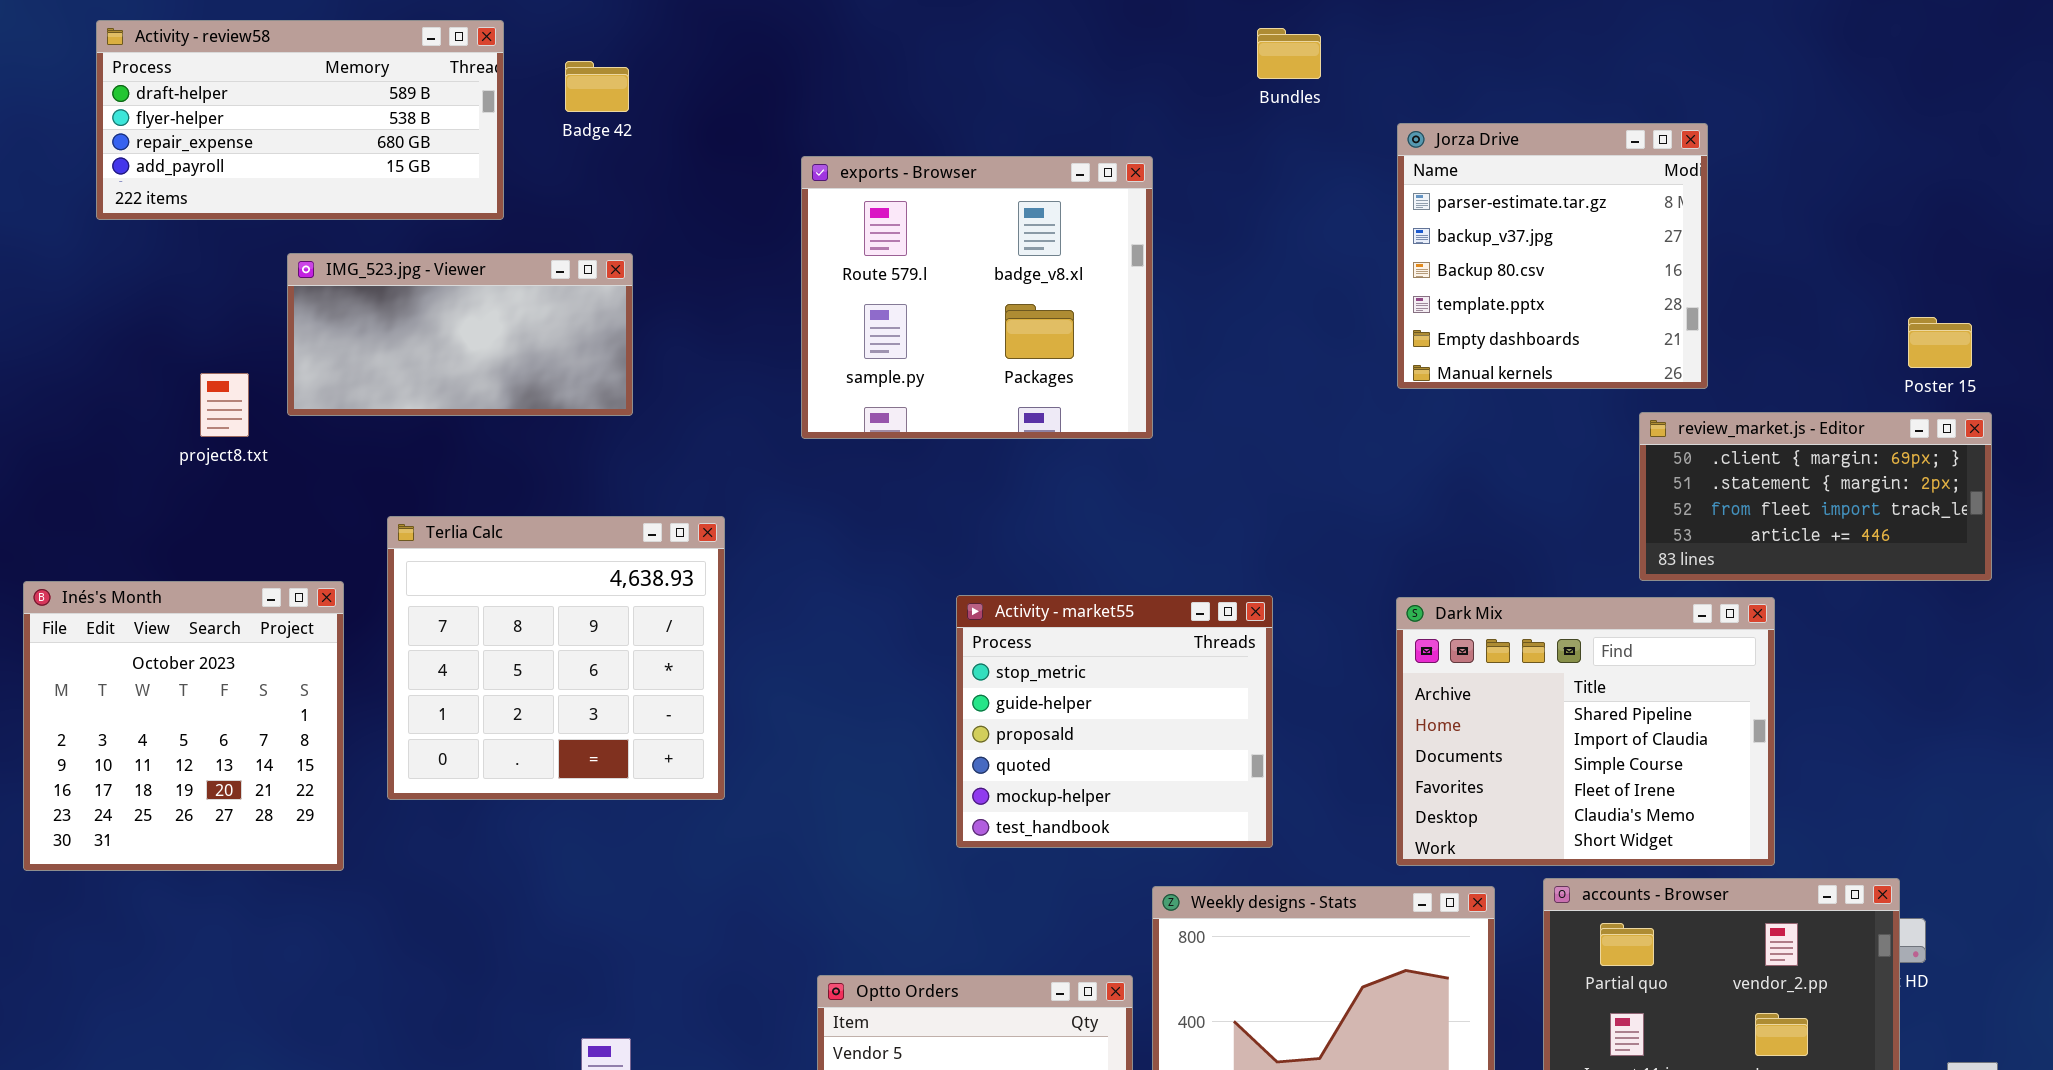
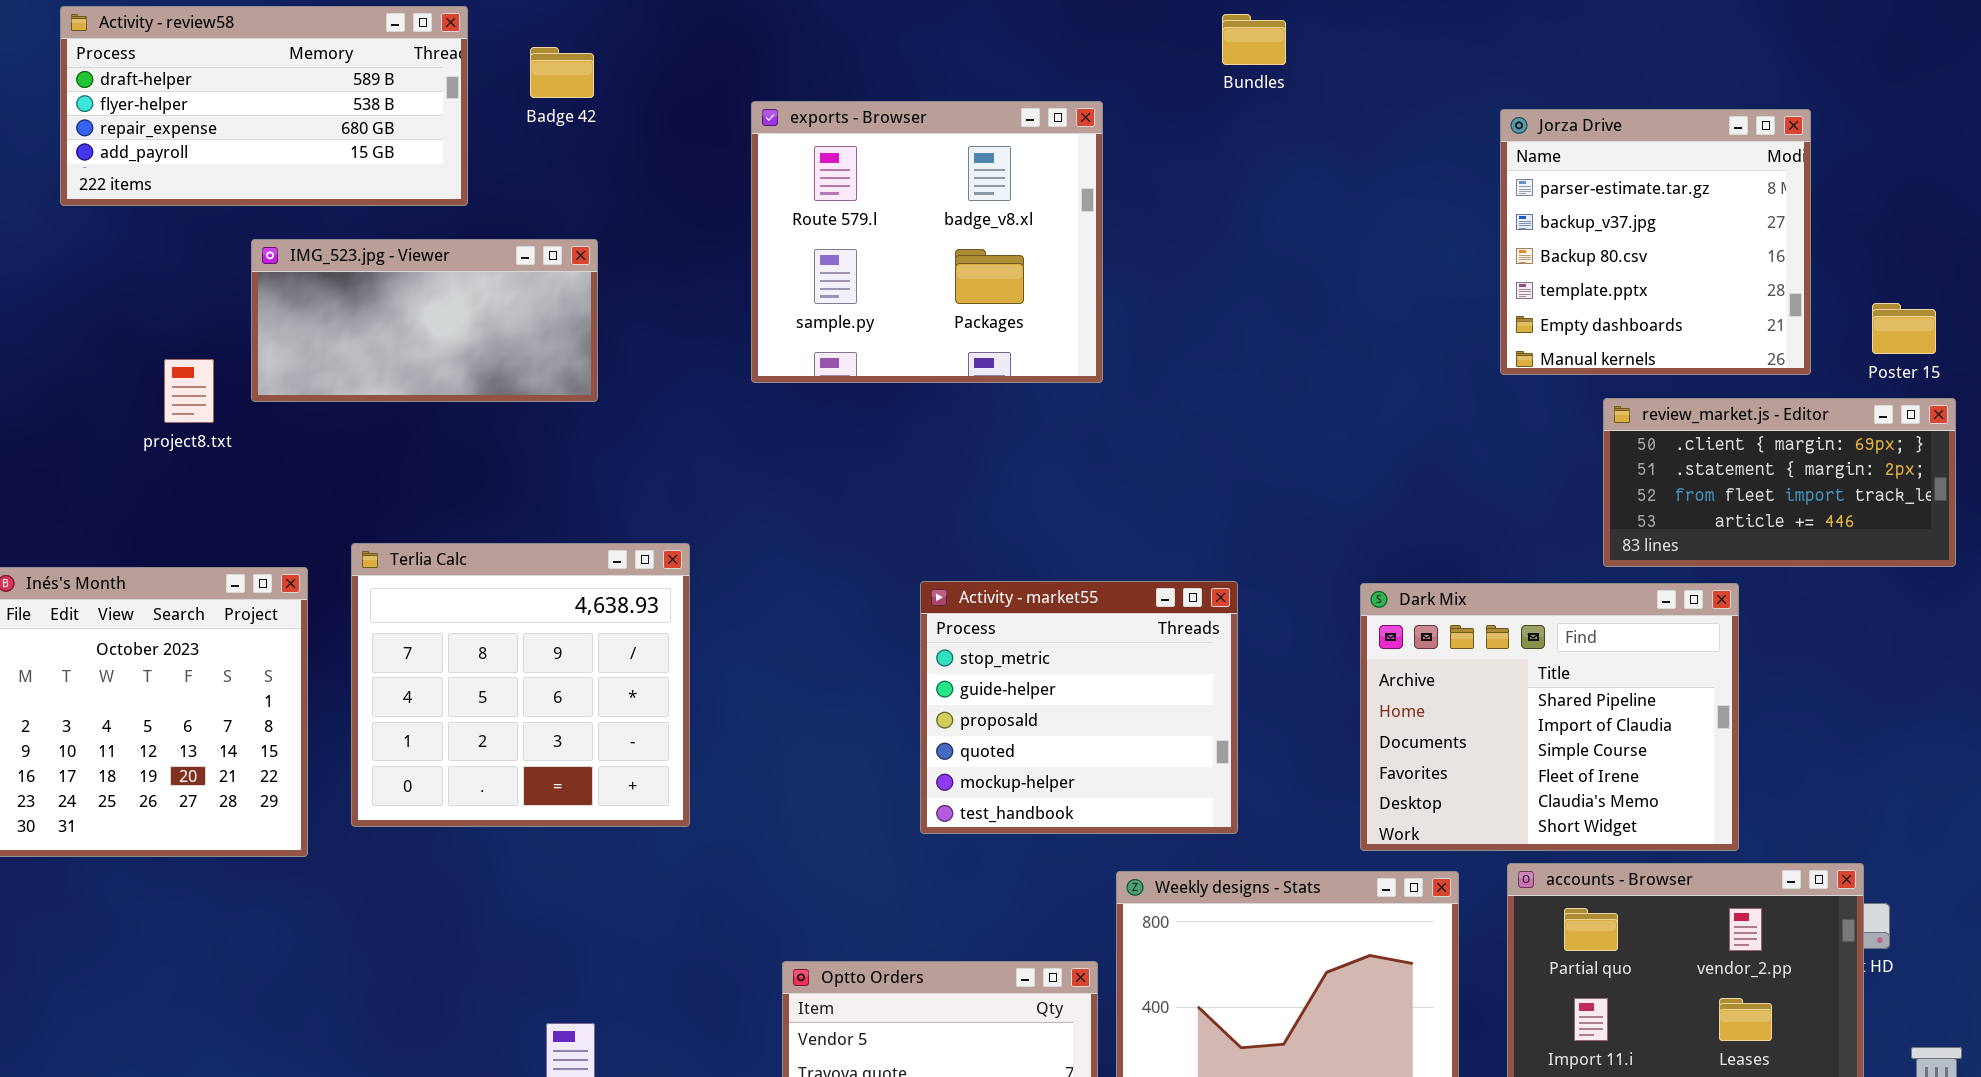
Jorza Drive: [1397,123,1708,389] -> [1500,109,1811,375], moved
exports - Browser: [801,156,1153,439] -> [751,101,1103,383], moved
Terlia Calc: [387,516,725,800] -> [351,543,690,827], moved

